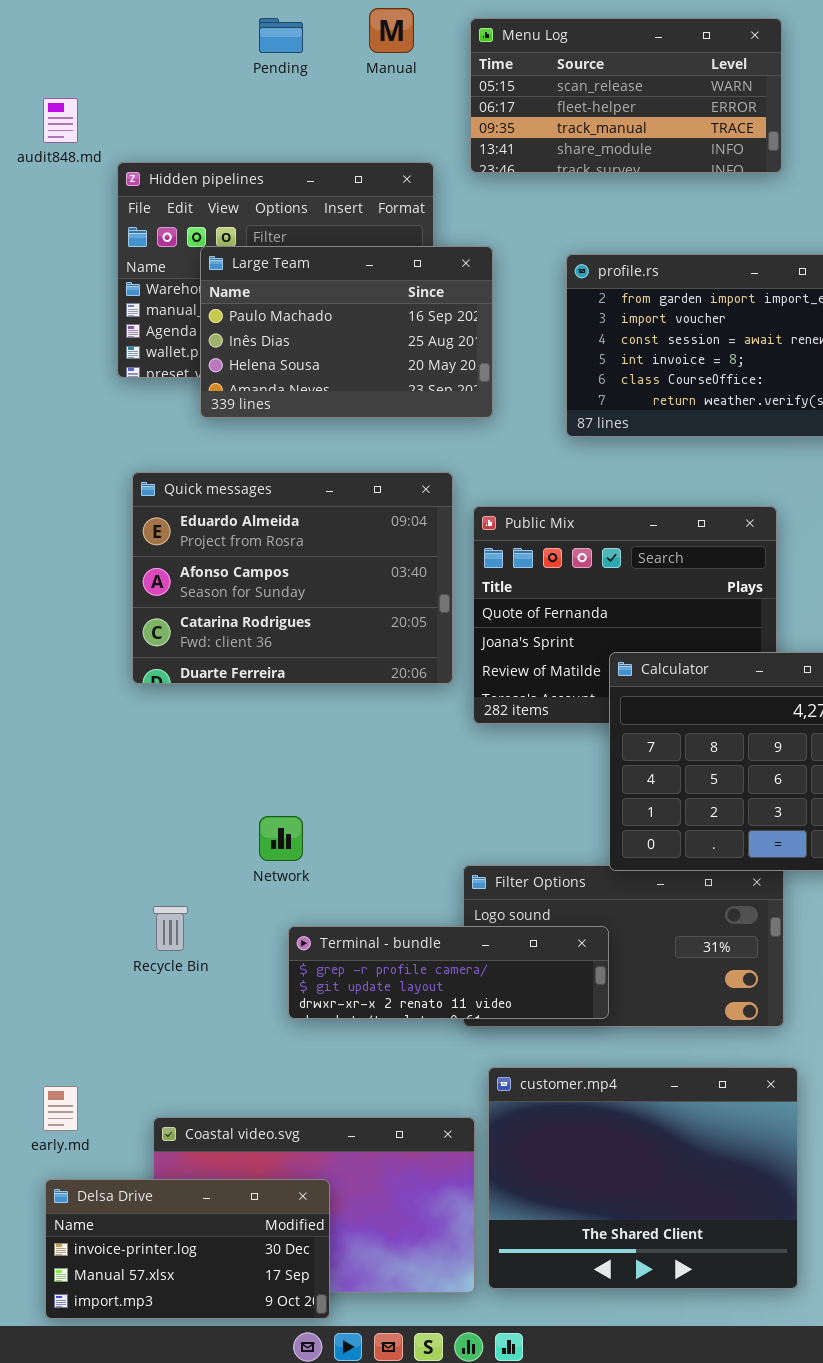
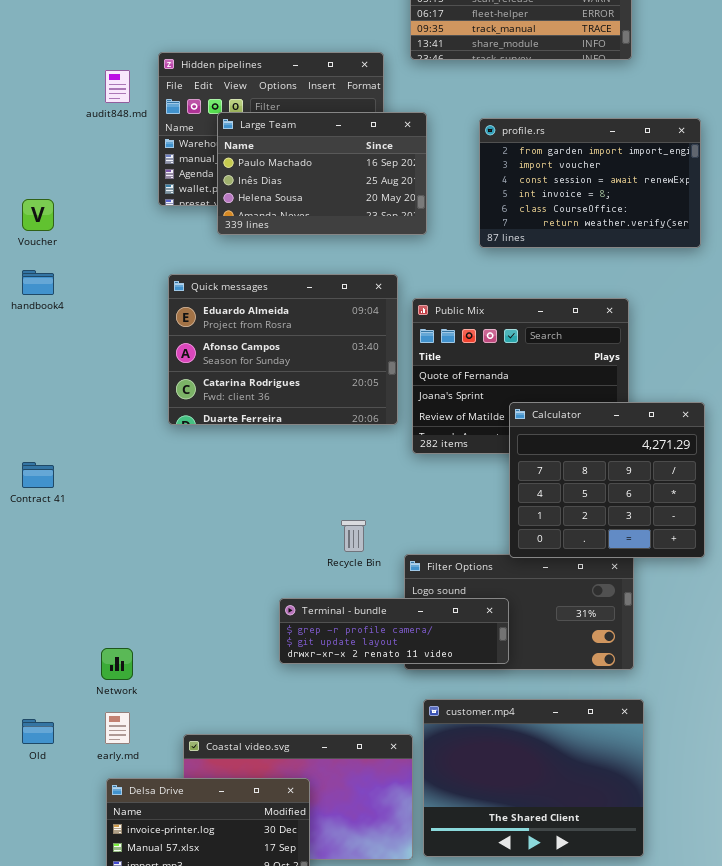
audit848.md: [43,98,78,143] -> [105,70,130,103], moved
Network: [259,816,303,861] -> [101,648,133,680], moved
Recycle Bin: [153,906,188,951] -> [341,520,366,552], moved

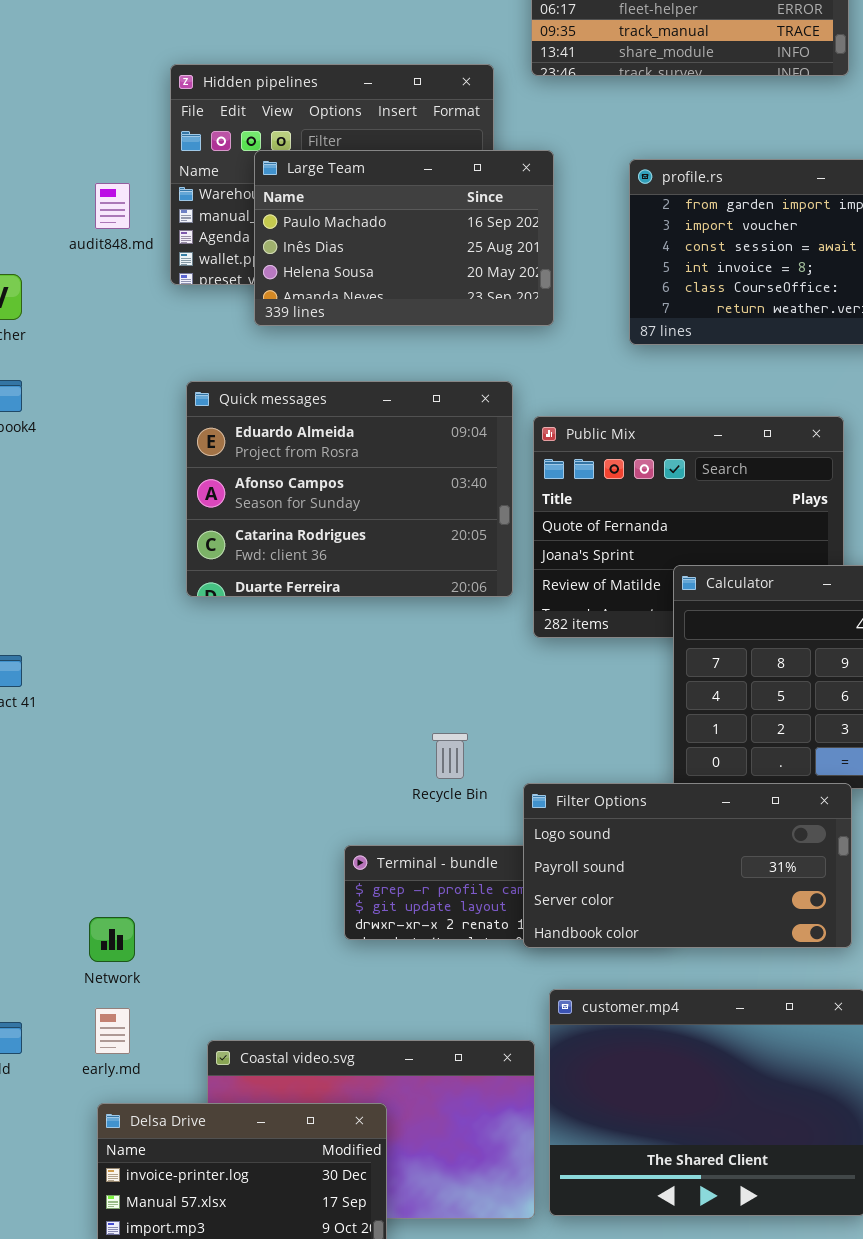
audit848.md: [105,70,130,103] -> [95,183,130,229], moved
Filter Options: [404,554,634,670] -> [523,783,852,948], raised

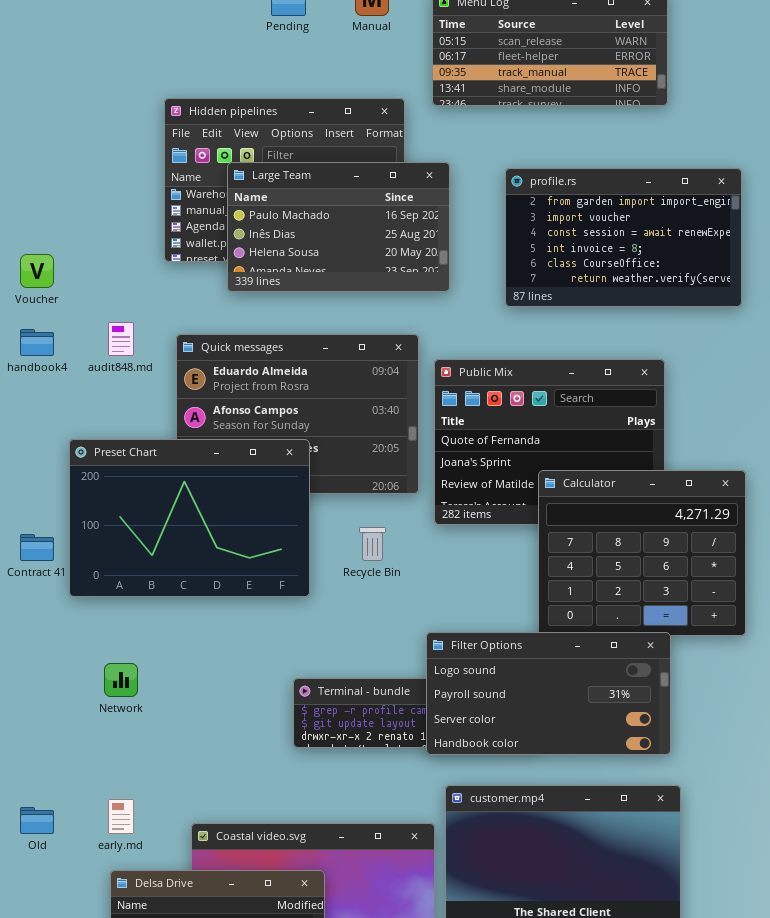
audit848.md: [95,183,130,229] -> [108,322,134,356], moved
Preset Chart: none -> [69,439,310,597], opened
Recycle Bin: [432,733,468,779] -> [359,527,386,561], moved
Network: [89,917,135,962] -> [104,663,138,697], moved

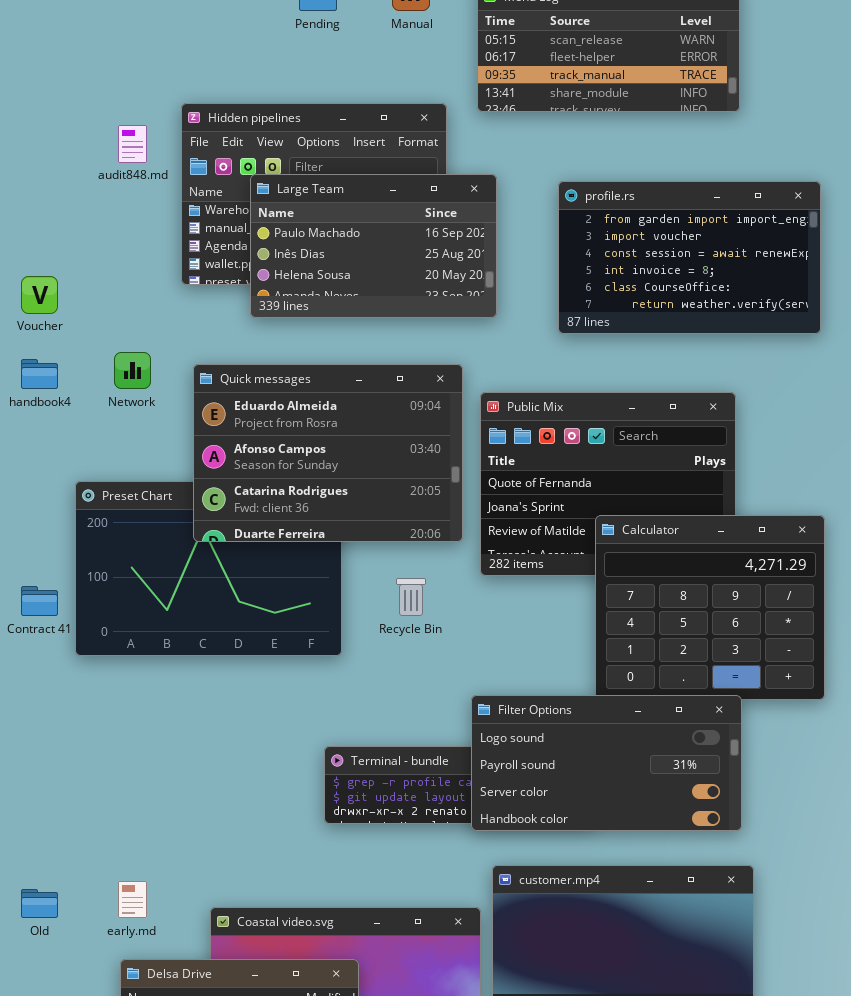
audit848.md: [108,322,134,356] -> [118,125,147,163], moved
Quick messages: [176,334,419,494] -> [193,364,463,542], raised
Network: [104,663,138,697] -> [114,352,151,389], moved

